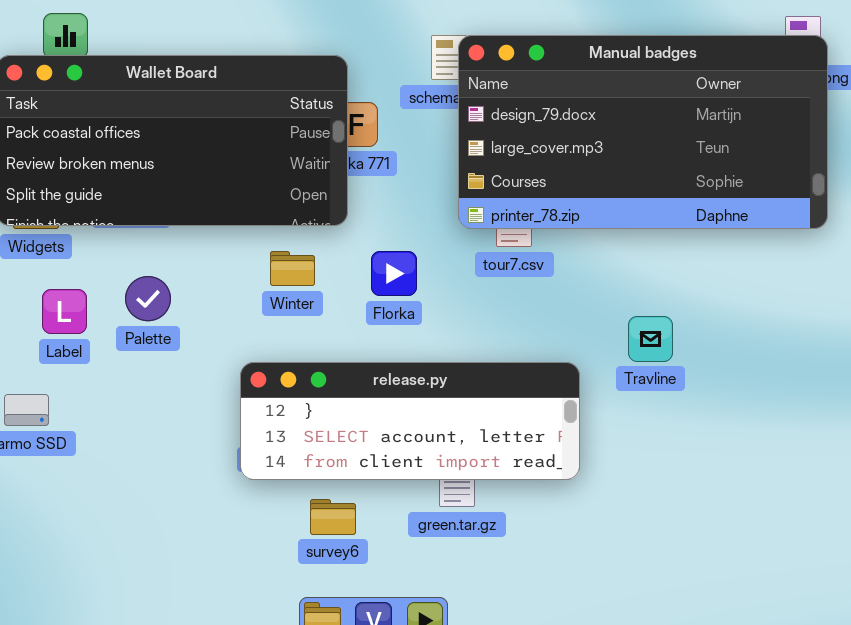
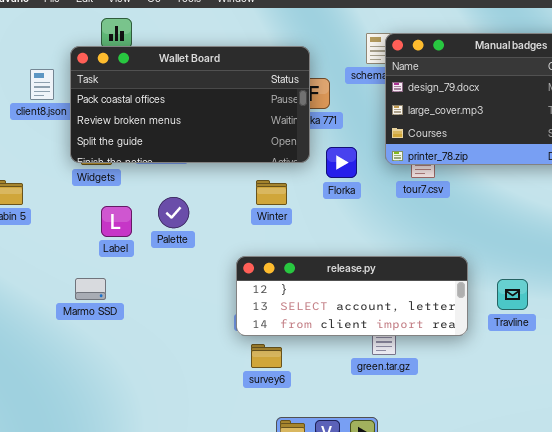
Florka: [371,251,417,296] -> [326,147,357,178], moved
Travline: [628,316,673,362] -> [497,279,528,310], moved
survey6: [310,499,356,535] -> [251,344,282,368], moved

